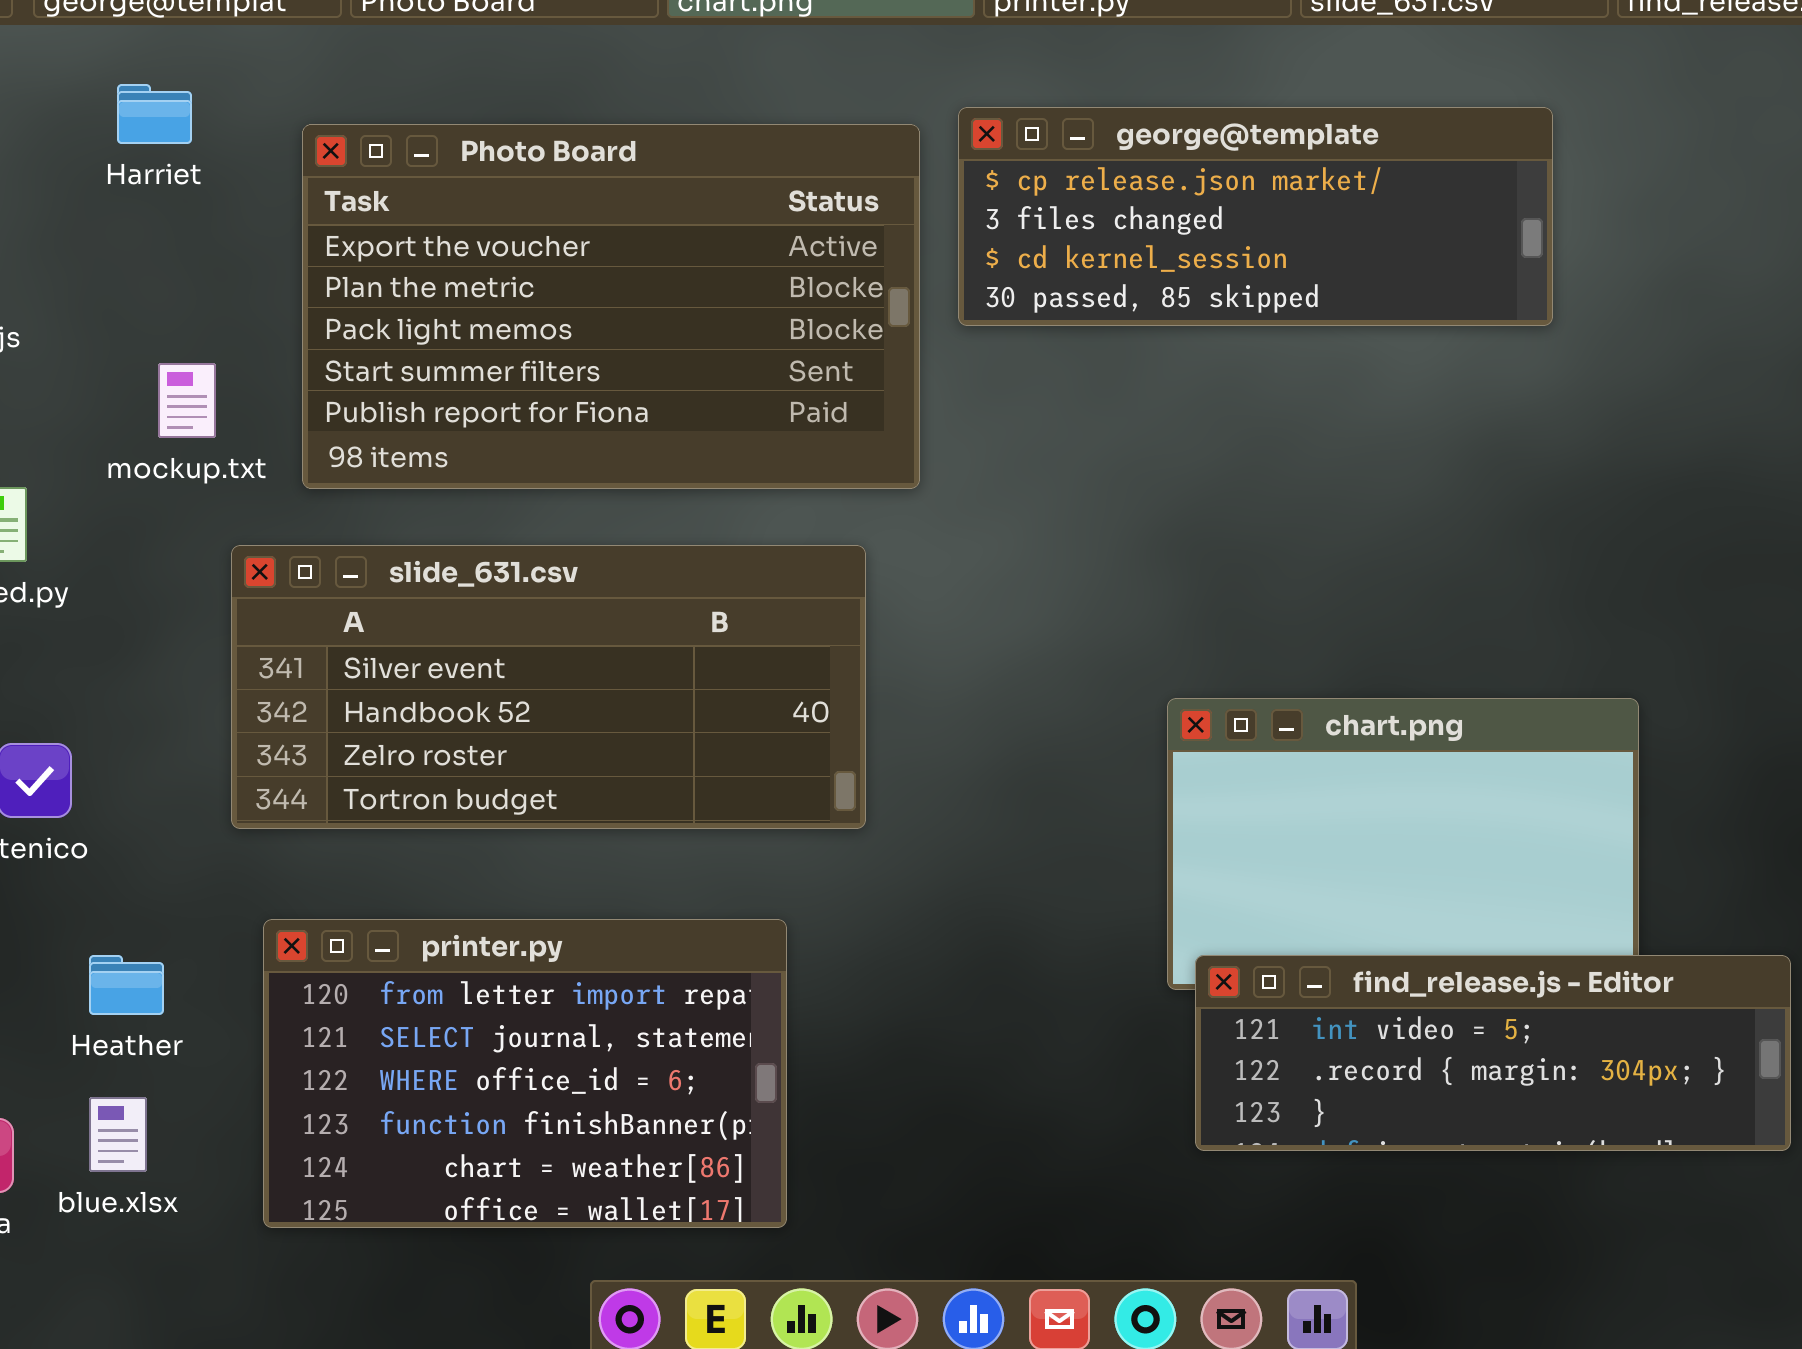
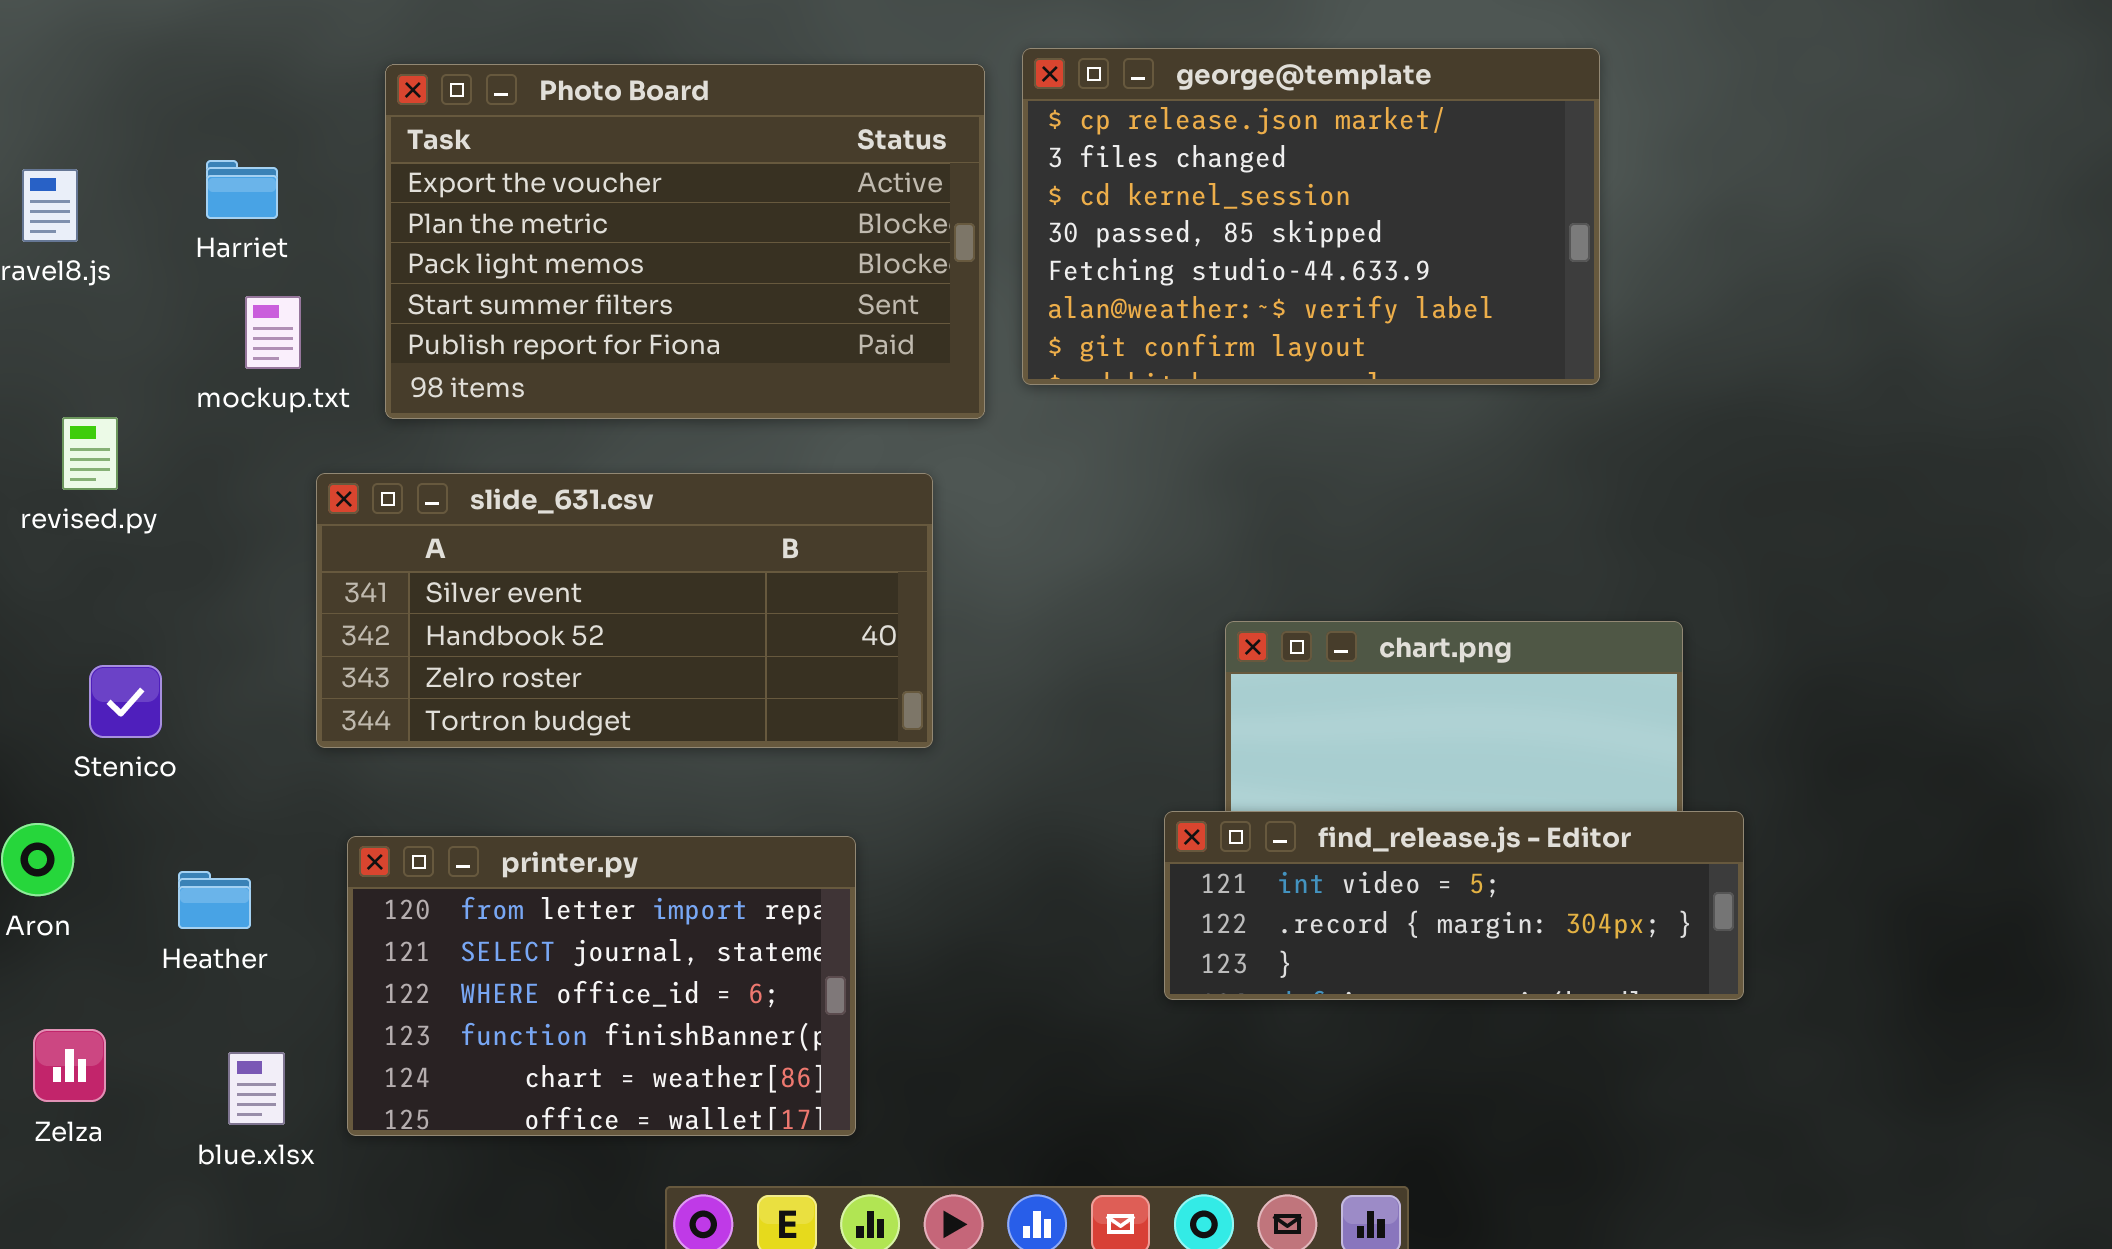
Harriet: [117,84,192,144] -> [206,160,278,219], moved
george@template: [958,107,1553,326] -> [1022,48,1600,385], resized
find_release.js - Editor: [1195,955,1791,1151] -> [1164,811,1744,1000], moved
blue.xlsx: [89,1097,147,1172] -> [228,1052,285,1125], moved

